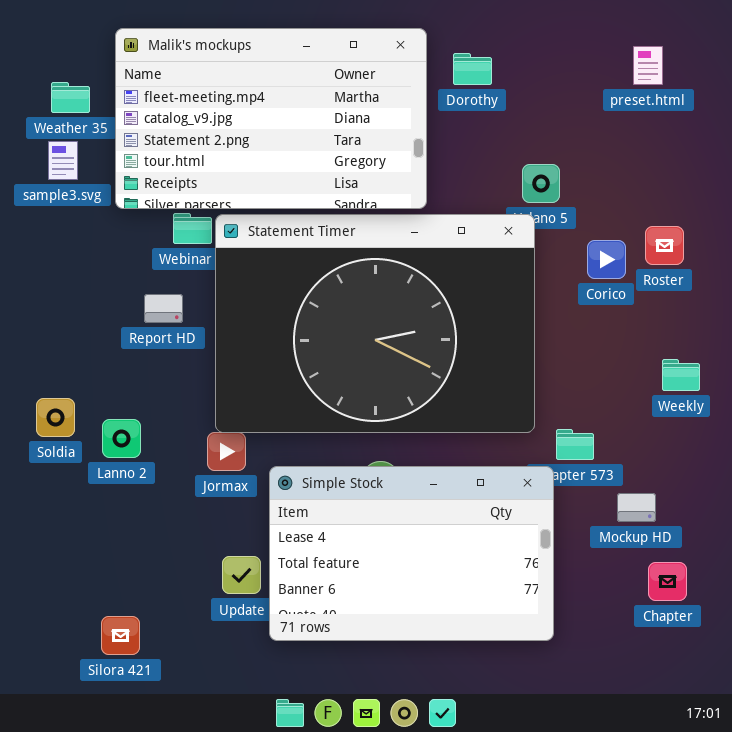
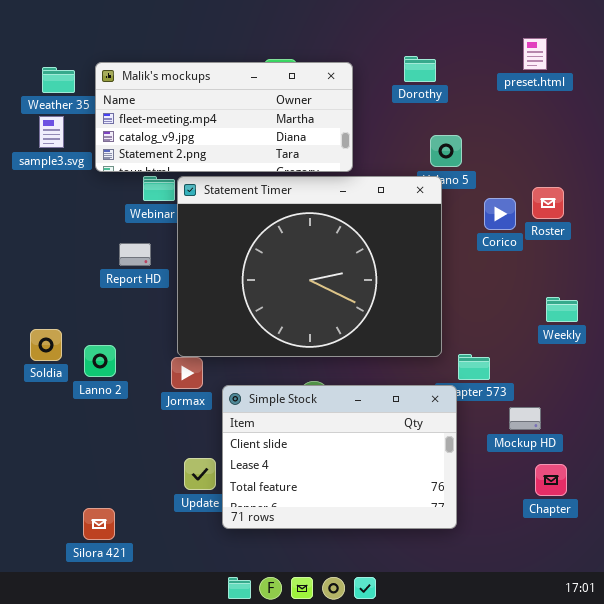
Malik's mockups: [115,28,427,209] -> [95,62,353,172], resized
Dorothy: [453,53,492,85] -> [404,56,436,82], moved
Simple Stock: [269,466,554,641] -> [222,385,457,529], scrolled up 1 row

